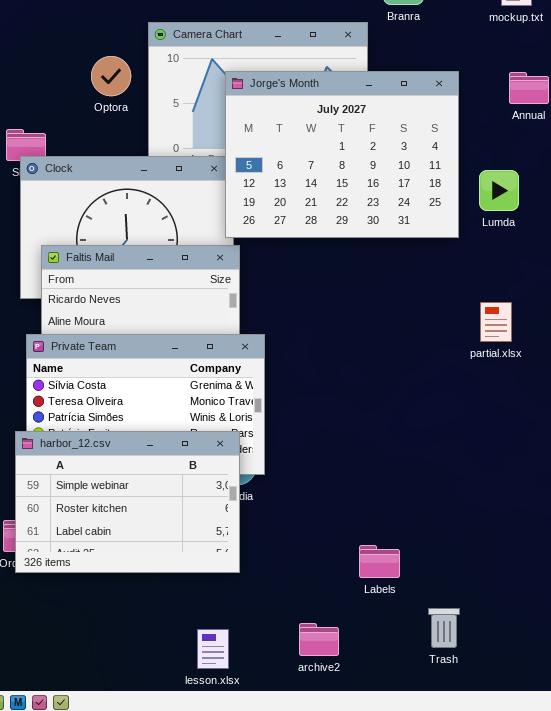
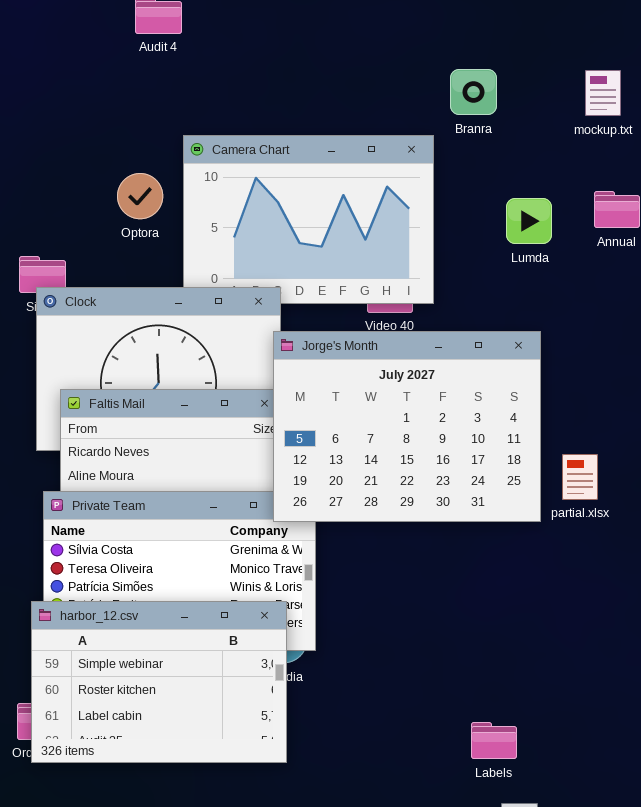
Jorge's Month: [225,71,459,238] -> [273,331,541,522], moved
Lumda: [479,170,519,211] -> [506,198,552,244], moved
Labels: [359,545,400,578] -> [471,722,517,759], moved

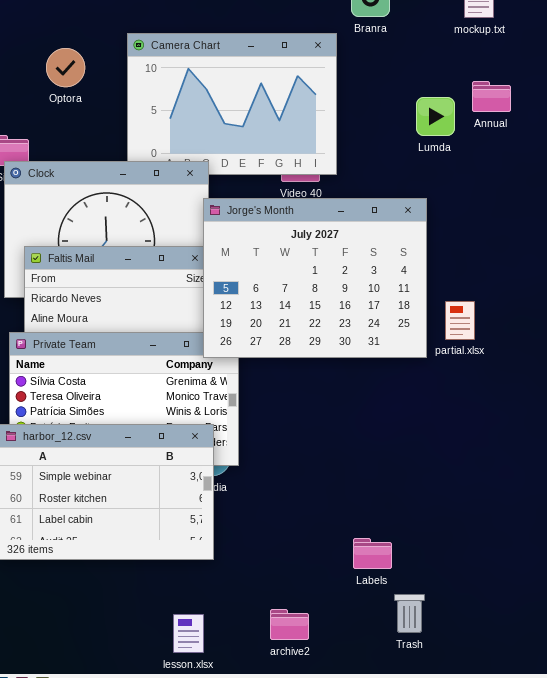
Optora: [117,173,163,219] -> [46,48,85,87], moved
Lumda: [506,198,552,244] -> [416,97,455,136], moved
Labels: [471,722,517,759] -> [353,538,392,569], moved

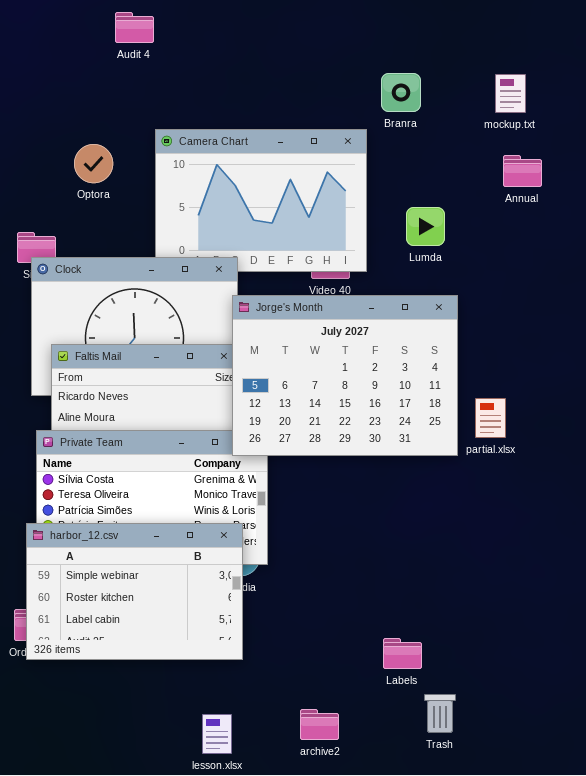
Annual: [472,81,511,112] -> [503,155,542,187], moved
Lumda: [416,97,455,136] -> [406,207,445,246], moved

